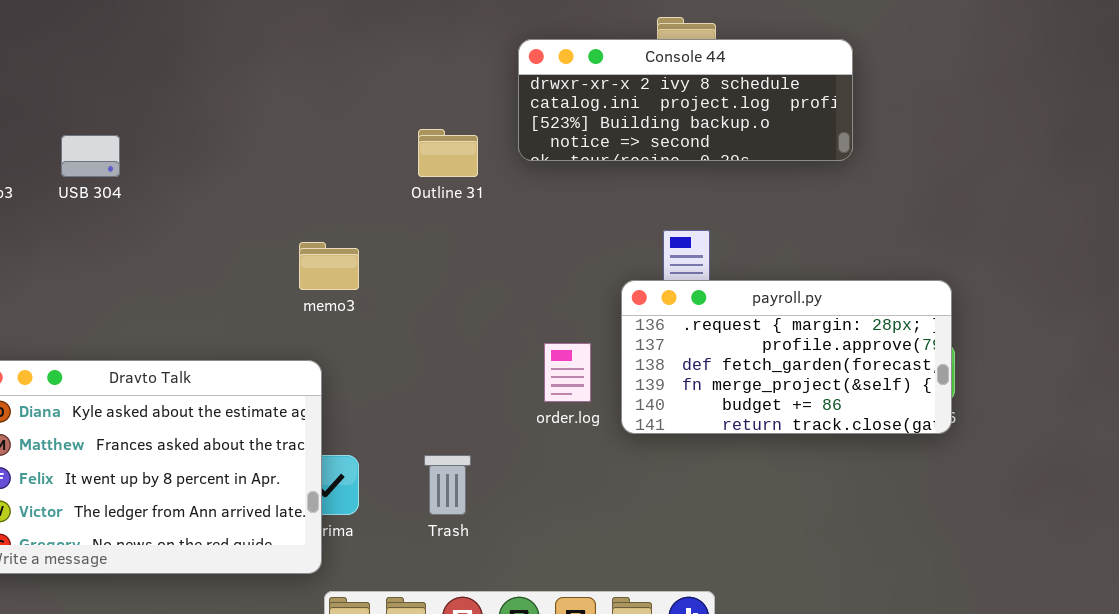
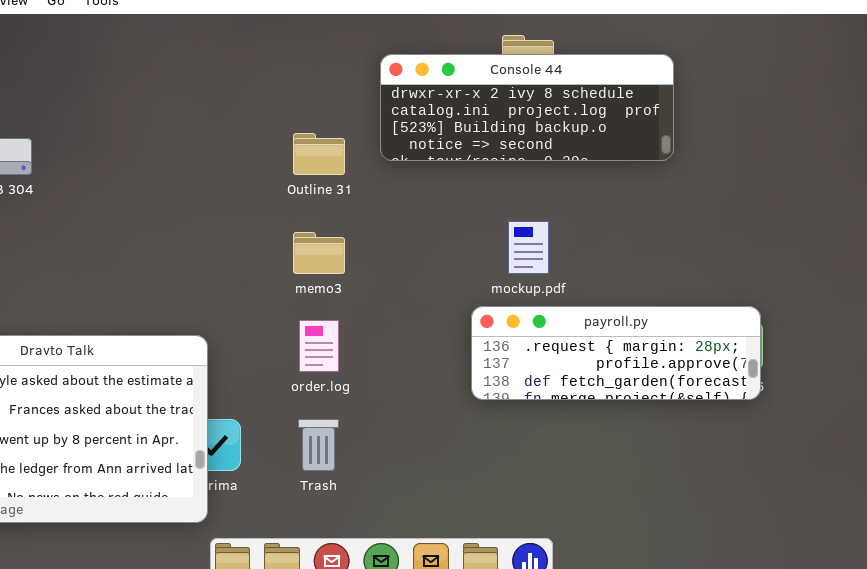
memo3: [299,242,359,290] -> [293,232,345,274], moved
payroll.py: [621,280,952,434] -> [471,306,761,400], resized
order.log: [544,343,591,402] -> [299,320,339,372], moved

